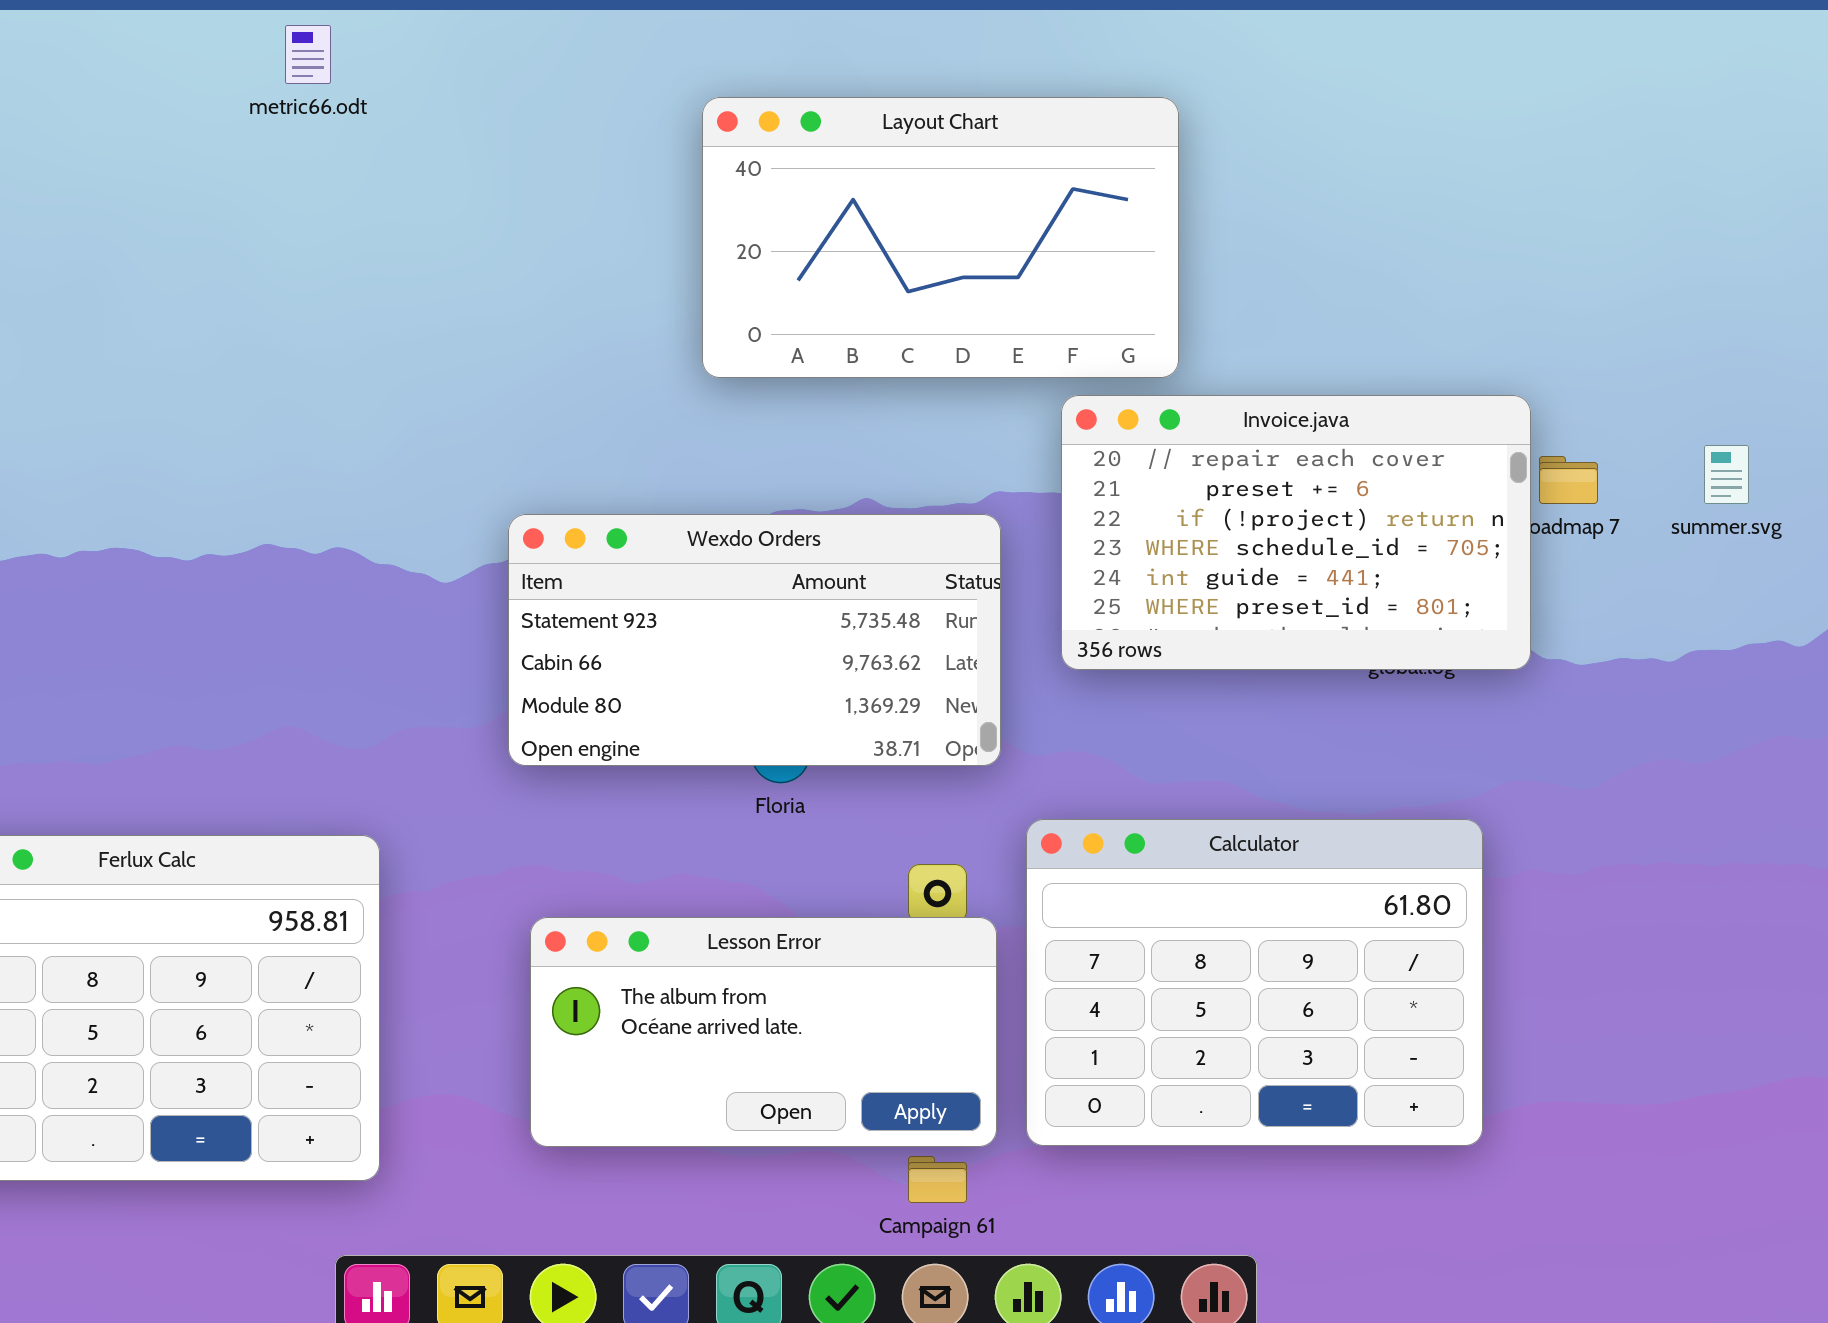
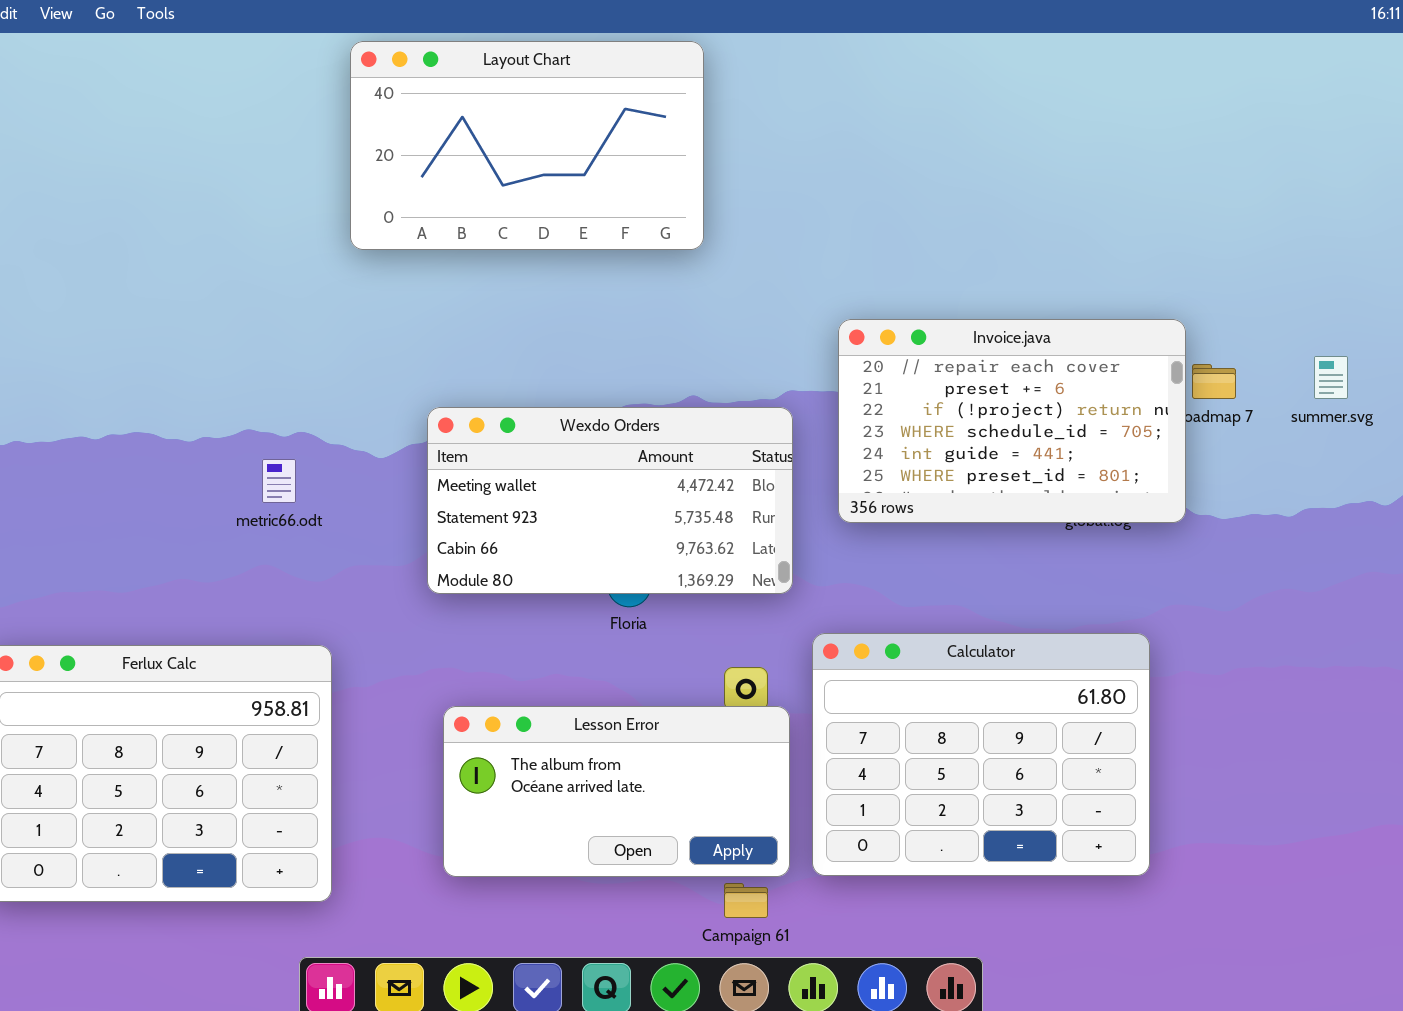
metric66.odt: [285,25,331,84] -> [262,459,296,503], moved
Layout Chart: [702,97,1179,378] -> [350,41,704,250], moved
Wexdo Orders: [508,514,1001,766] -> [427,407,793,594], scrolled up 1 row

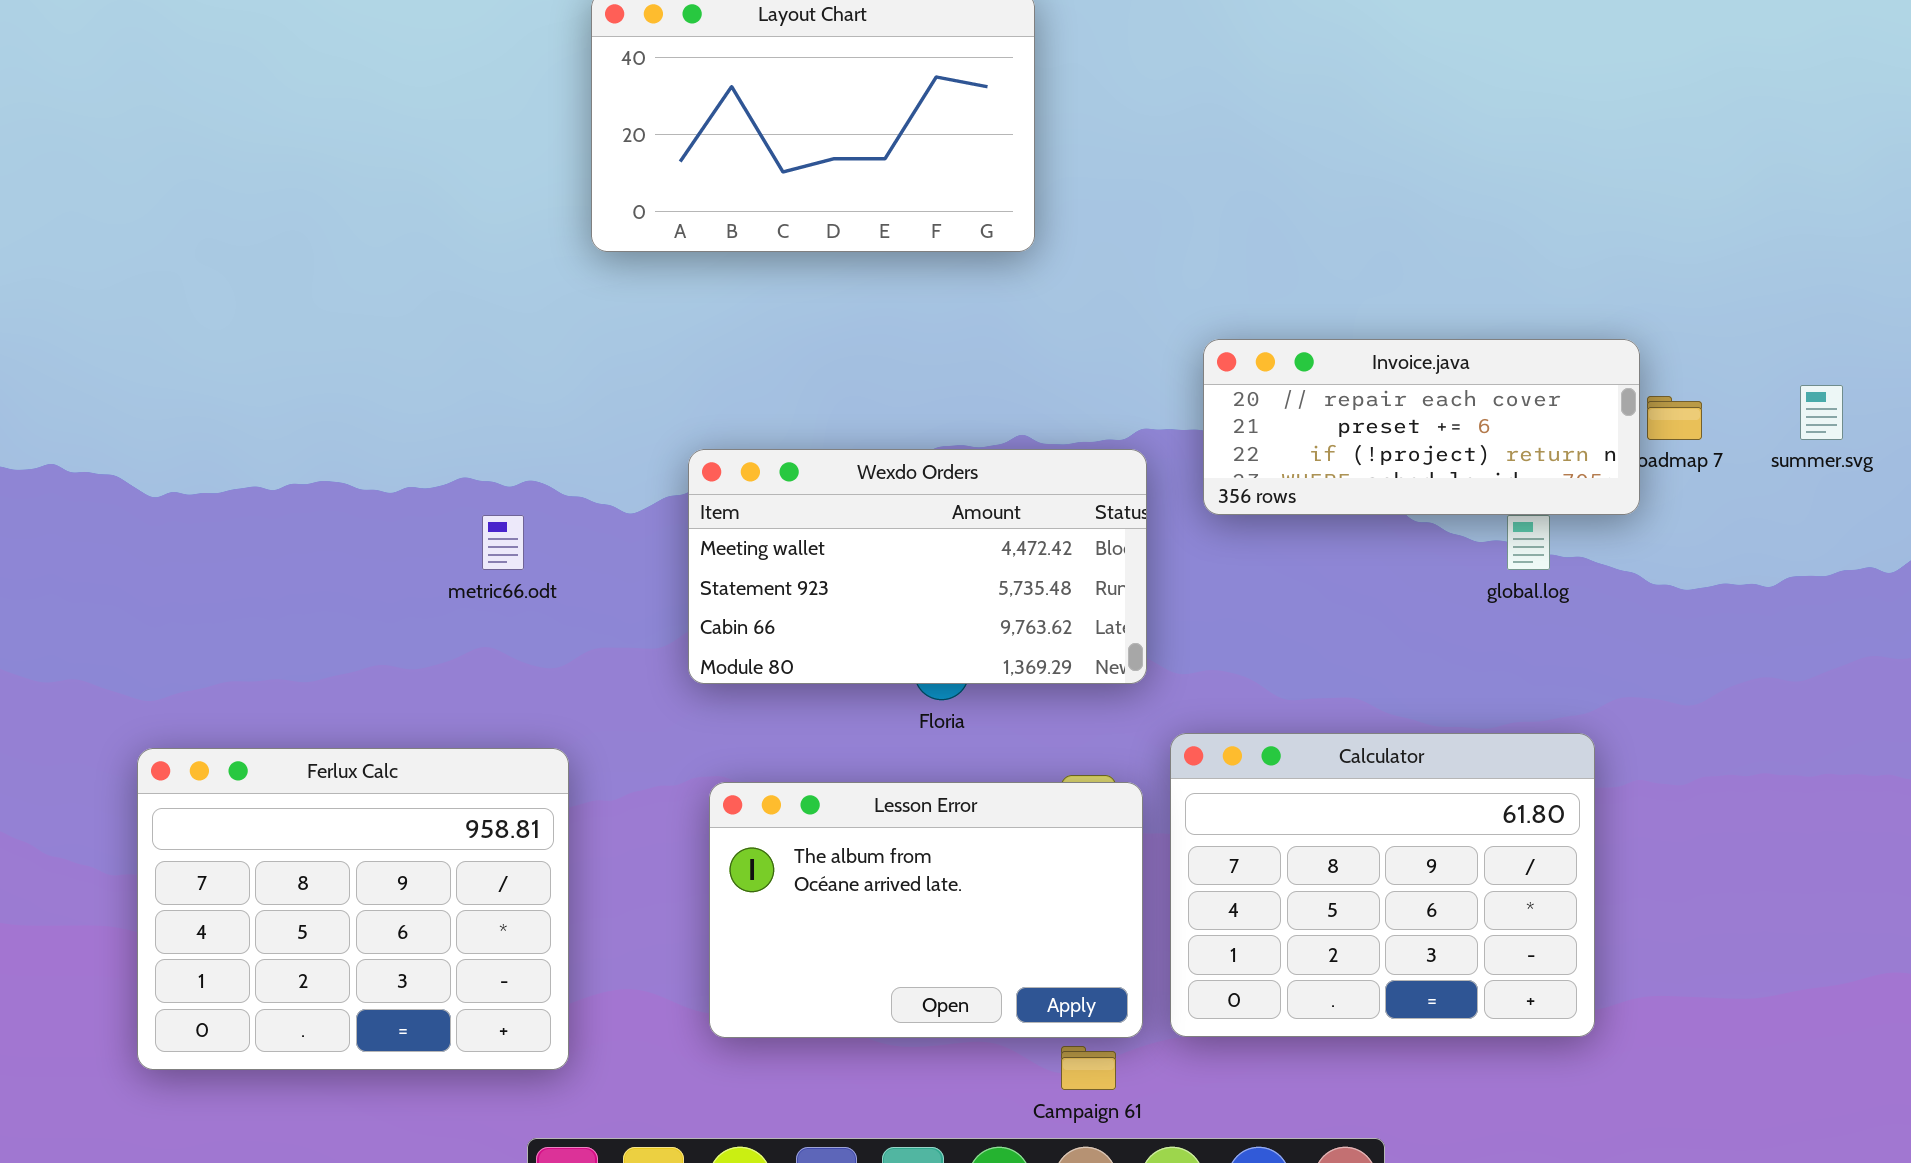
Invoice.java: [838,319,1186,523] -> [1203,339,1640,515], resized
Lesson Error: [443,706,790,877] -> [709,782,1143,1038], resized

